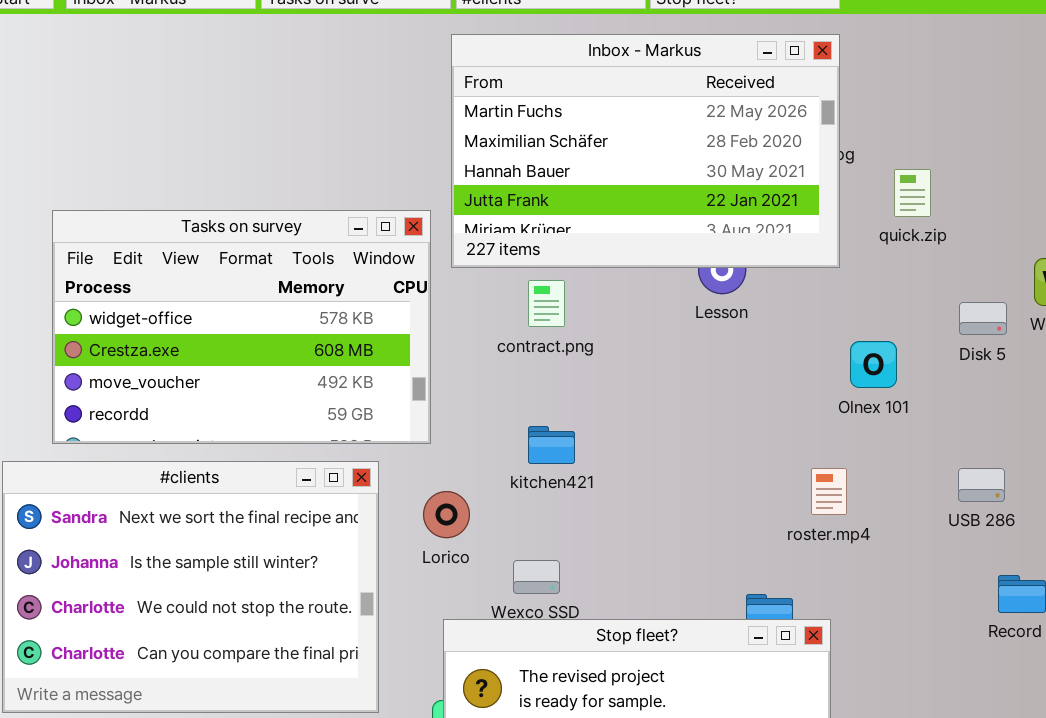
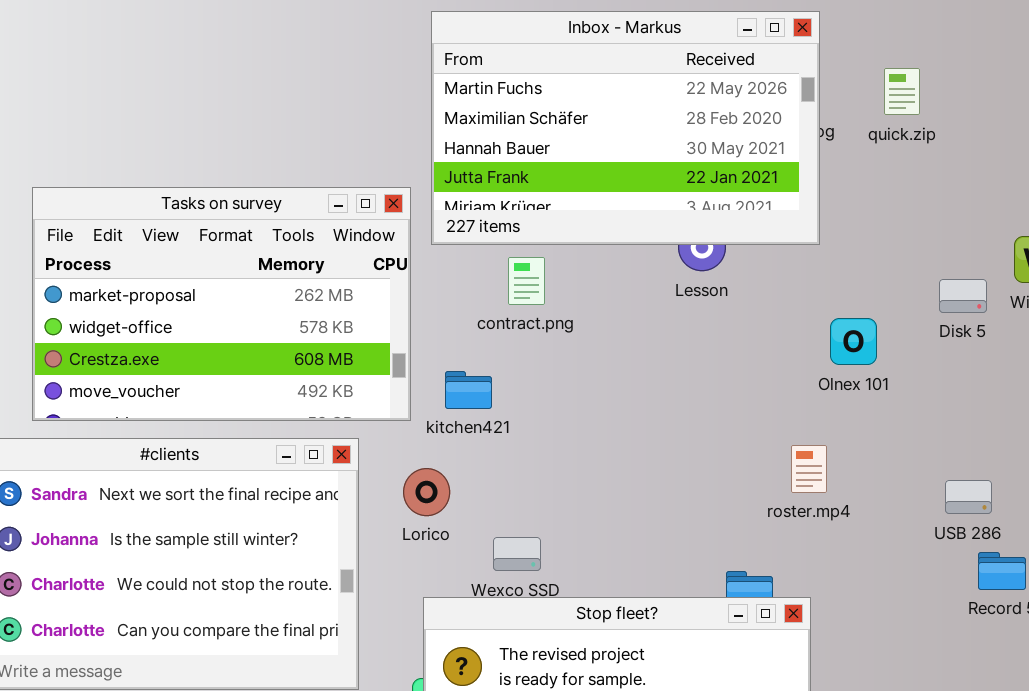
quick.zip: [894,169,931,217] -> [884,68,920,115], moved
Tasks on survey: [52,210,431,444] -> [32,187,411,421], scrolled up 1 row
kitchen421: [528,426,575,464] -> [445,371,492,409], moved
USB 286: [958,468,1005,502] -> [945,480,992,514], moved

